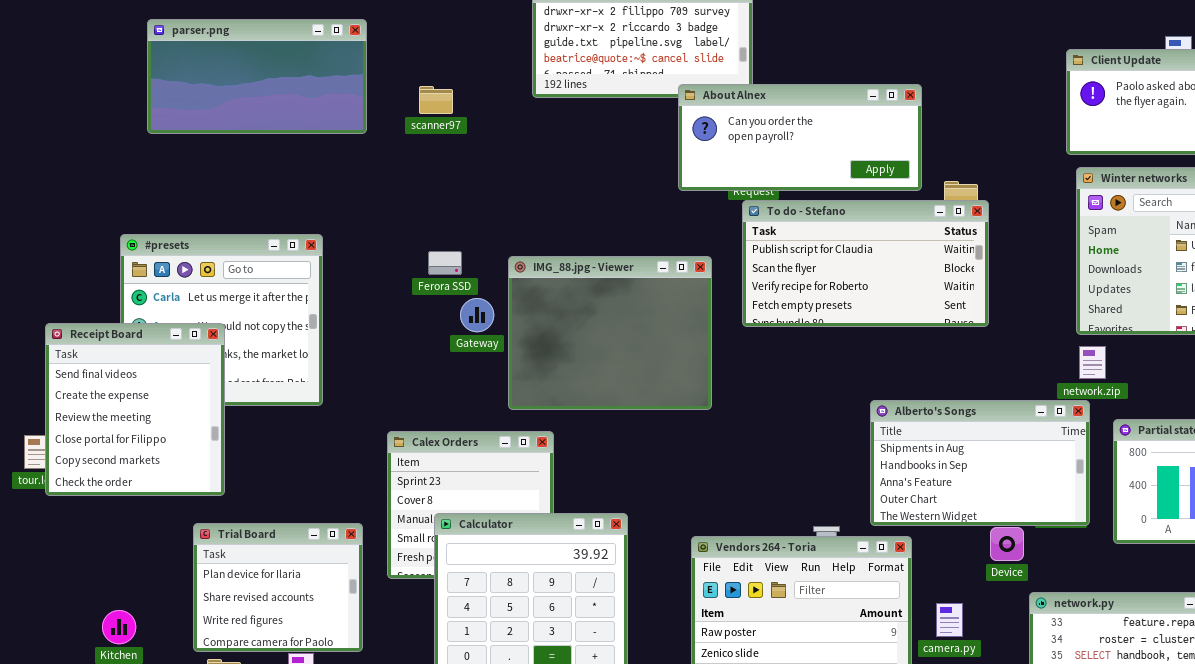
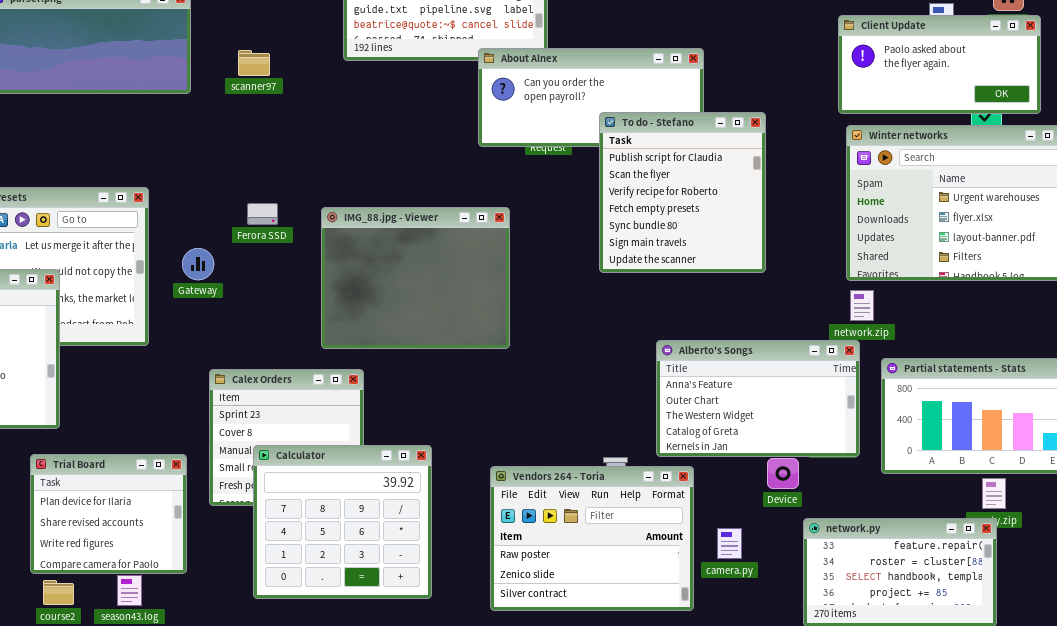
To do - Stefano: [742,200,989,327] -> [599,112,766,273], resized
Gateway: [460,298,494,332] -> [182,248,214,280], moved
Alberto's Songs: [870,400,1090,526] -> [656,340,860,457], scrolled down 2 rows

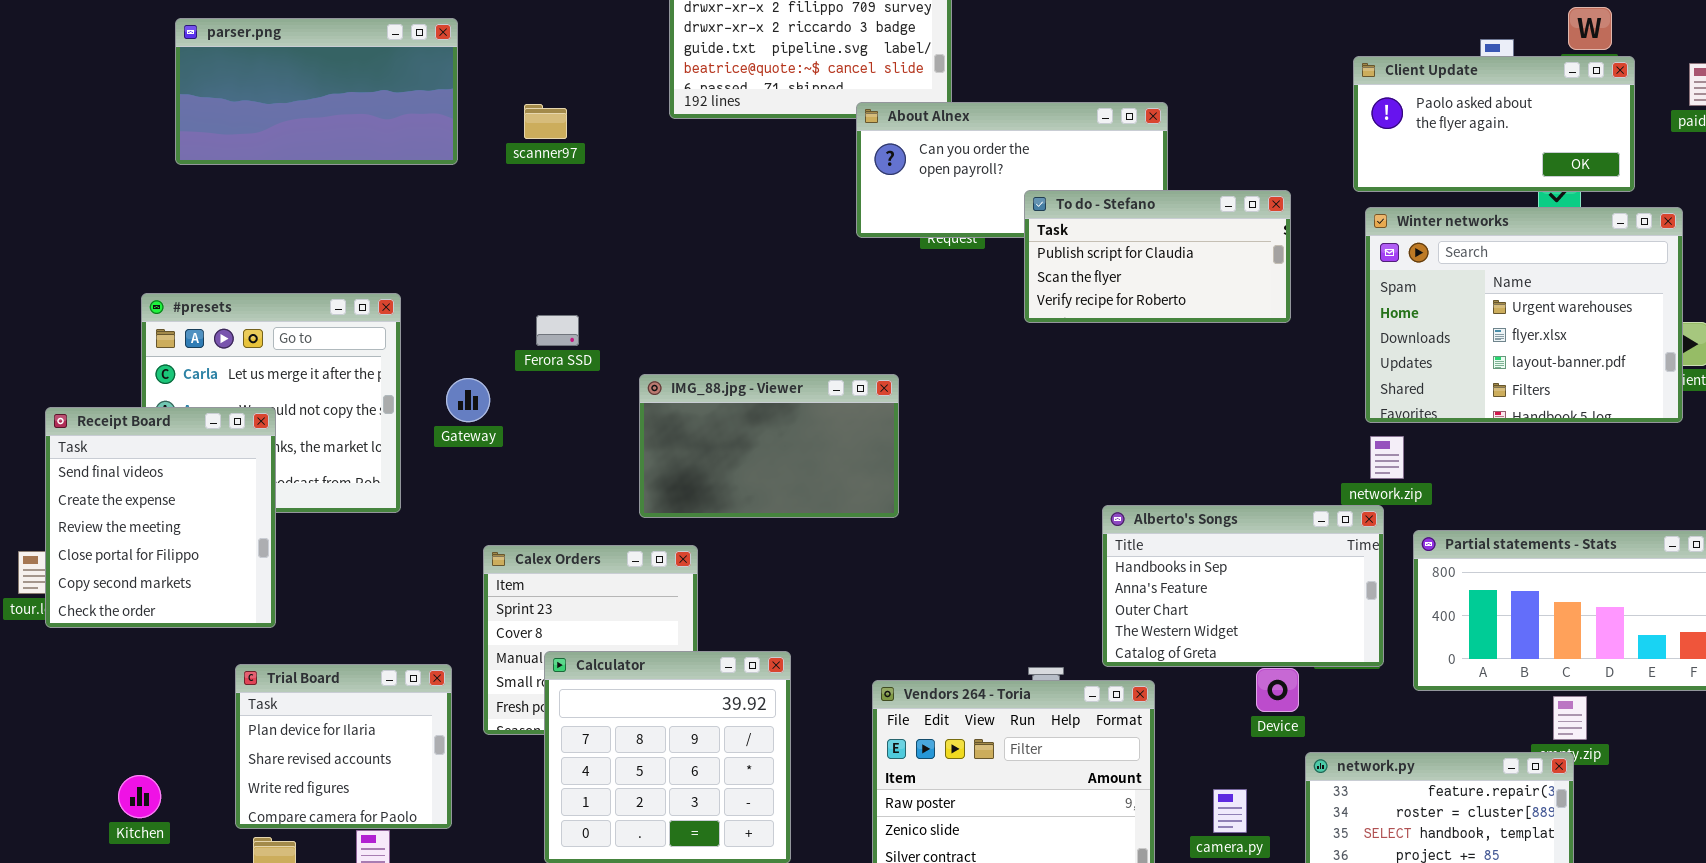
To do - Stefano: [599,112,766,273] -> [1024,190,1291,323], resized
IMG_88.jpg - Viewer: [321,207,510,349] -> [639,374,899,518], resized
Alberto's Songs: [656,340,860,457] -> [1102,505,1384,667], scrolled up 1 row
camera.py: [717,528,742,559] -> [1213,789,1247,833], moved

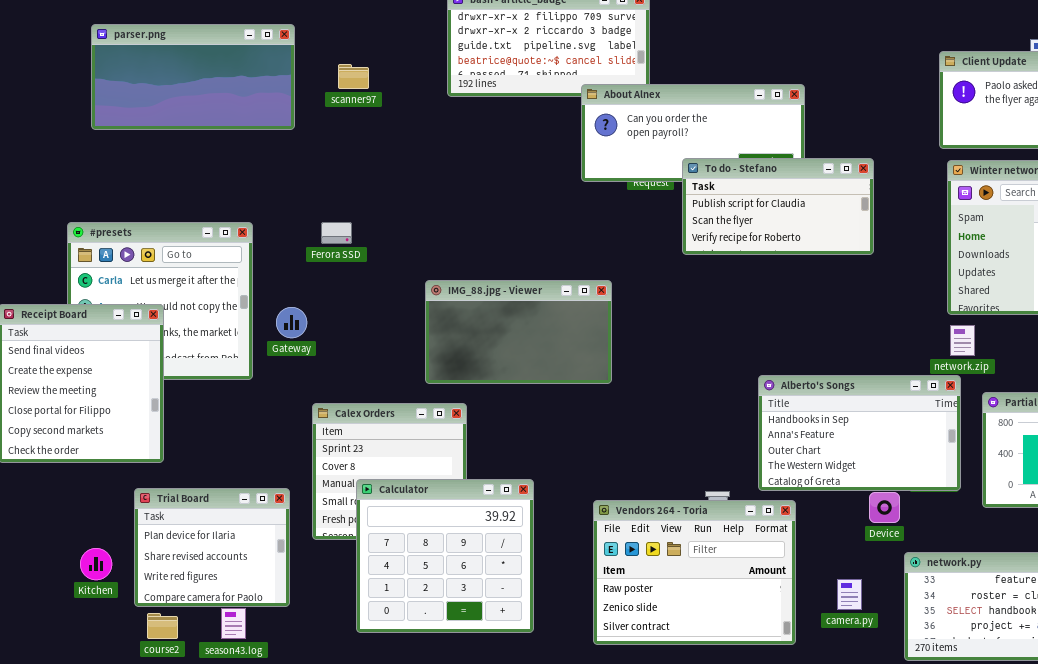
scanner97: [524,104,567,139] -> [338,64,369,89], moved
To do - Stefano: [1024,190,1291,323] -> [682,158,874,255], moved
Ferora SSD: [536,315,579,346] -> [321,222,352,244], moved
Gateway: [446,378,490,422] -> [276,307,307,338], moved
Kitchen: [118,775,161,818] -> [80,548,112,580], moved

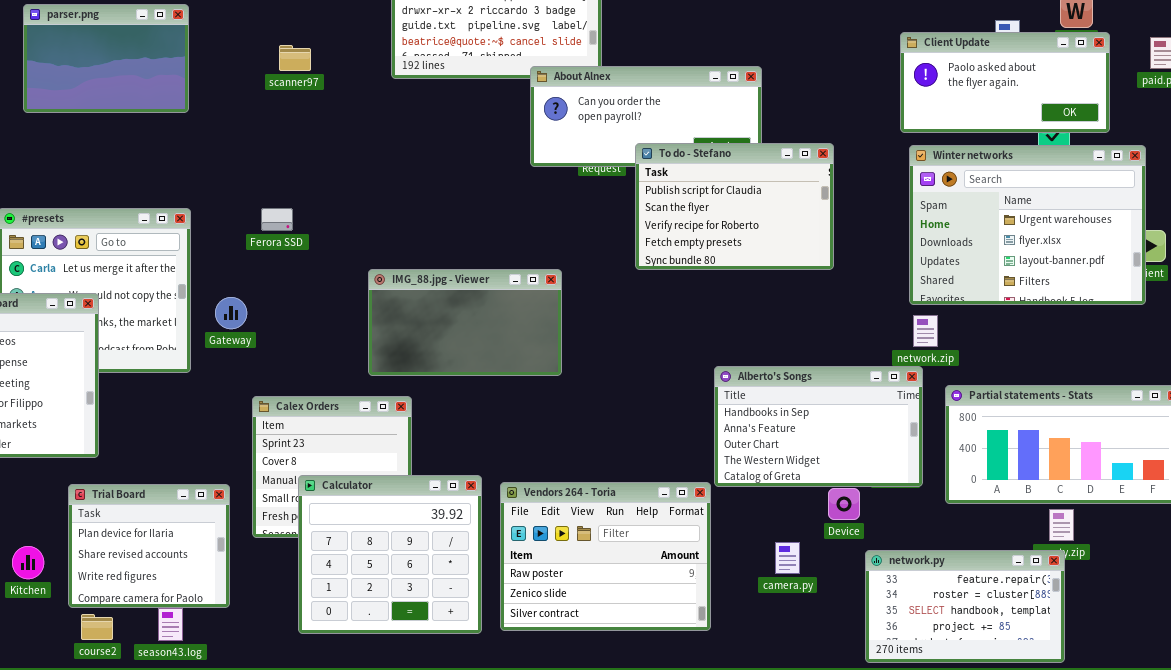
parser.png: [91,24,295,130] -> [23,4,189,113], resized
To do - Stefano: [682,158,874,255] -> [635,143,834,270], resized
Vendors 264 - Toria: [593,500,796,645] -> [500,482,711,631], moved
camera.py: [837,579,862,610] -> [775,542,800,574], moved

